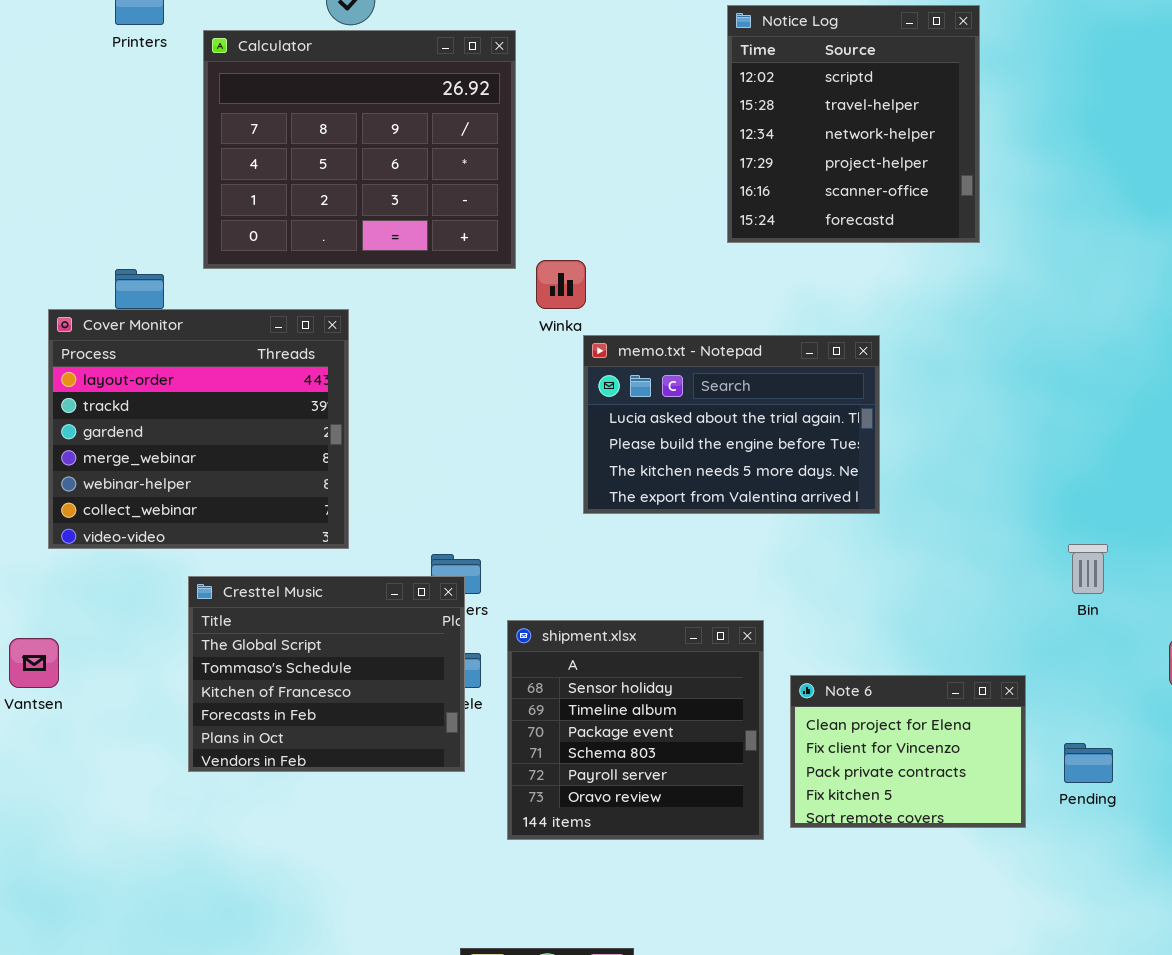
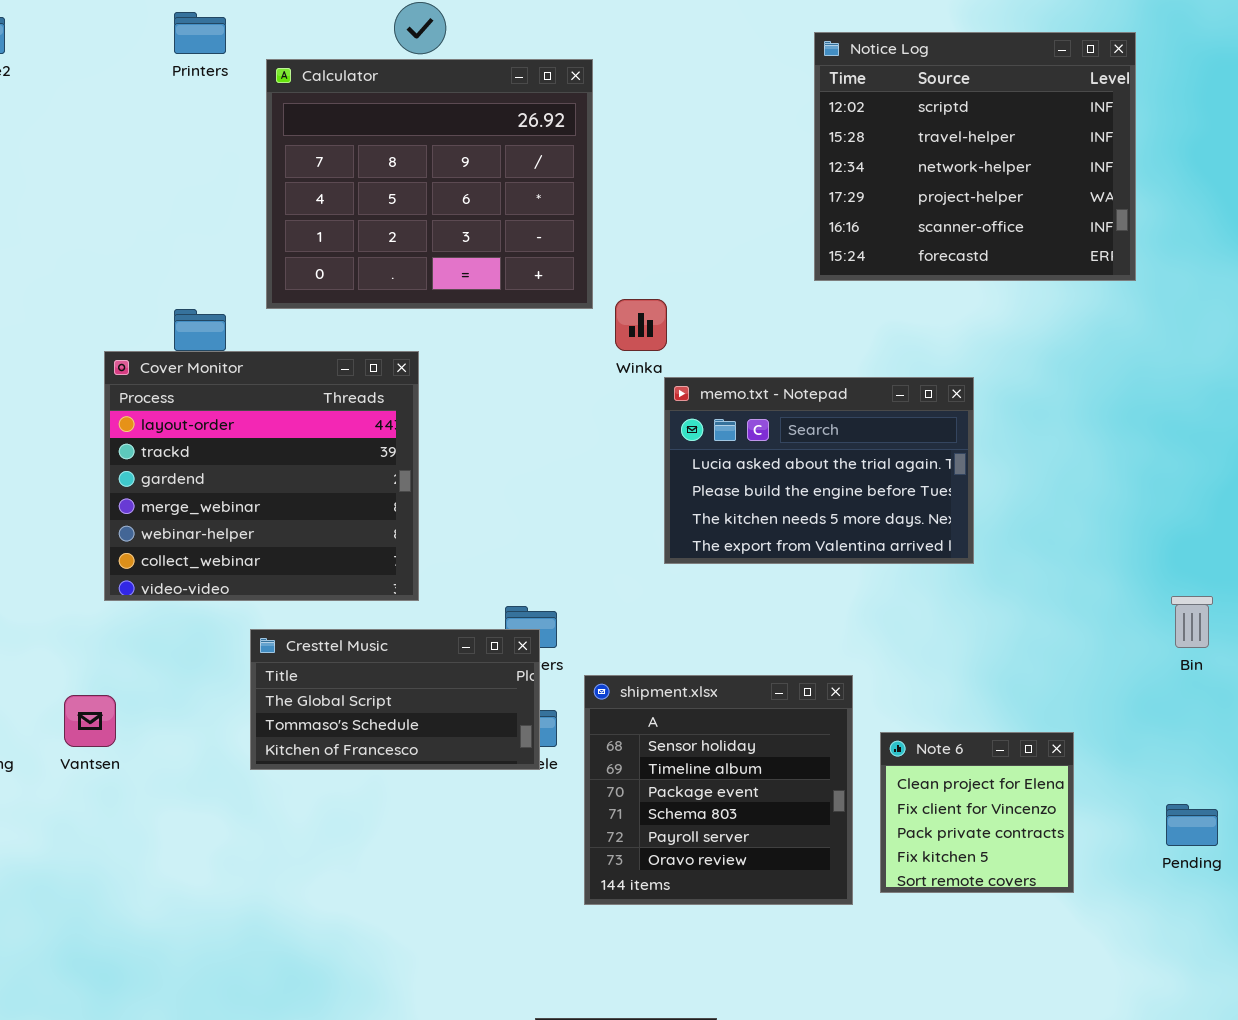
Notice Log: [727,5,980,243] -> [814,32,1136,281], resized
Cresttel Music: [188,576,465,772] -> [250,629,540,770], resized
Note 6: [790,675,1026,828] -> [880,732,1074,893], resized

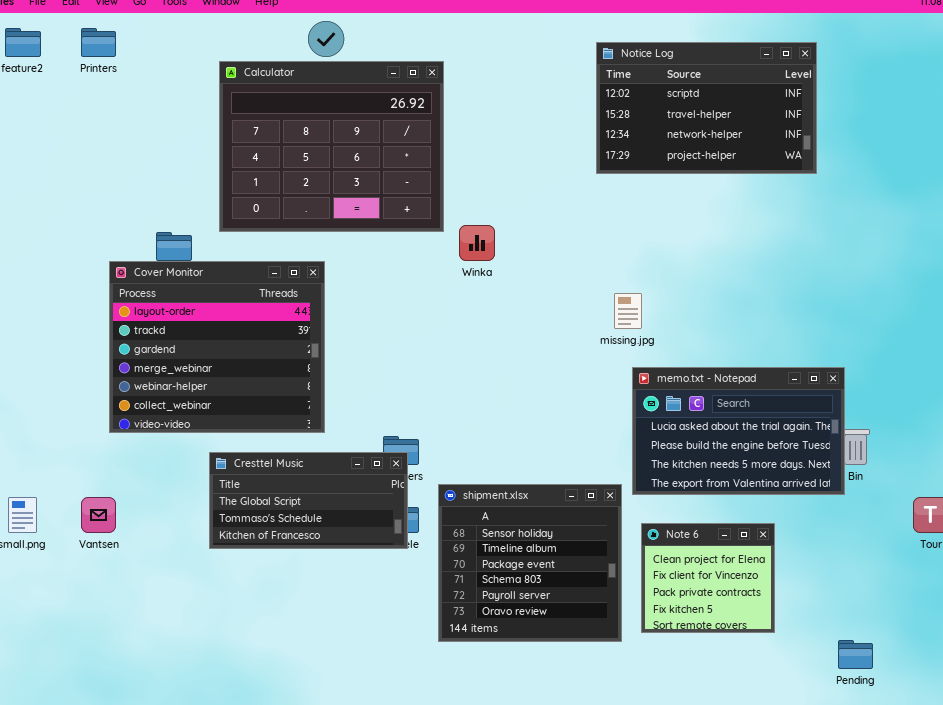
Printers: [174,12,226,54] -> [81,28,116,57], moved
Notice Log: [814,32,1136,281] -> [596,42,817,174], resized
memo.txt - Notepad: [664,377,974,564] -> [632,367,845,495], moved
Pending: [1166,804,1218,846] -> [838,640,873,669], moved

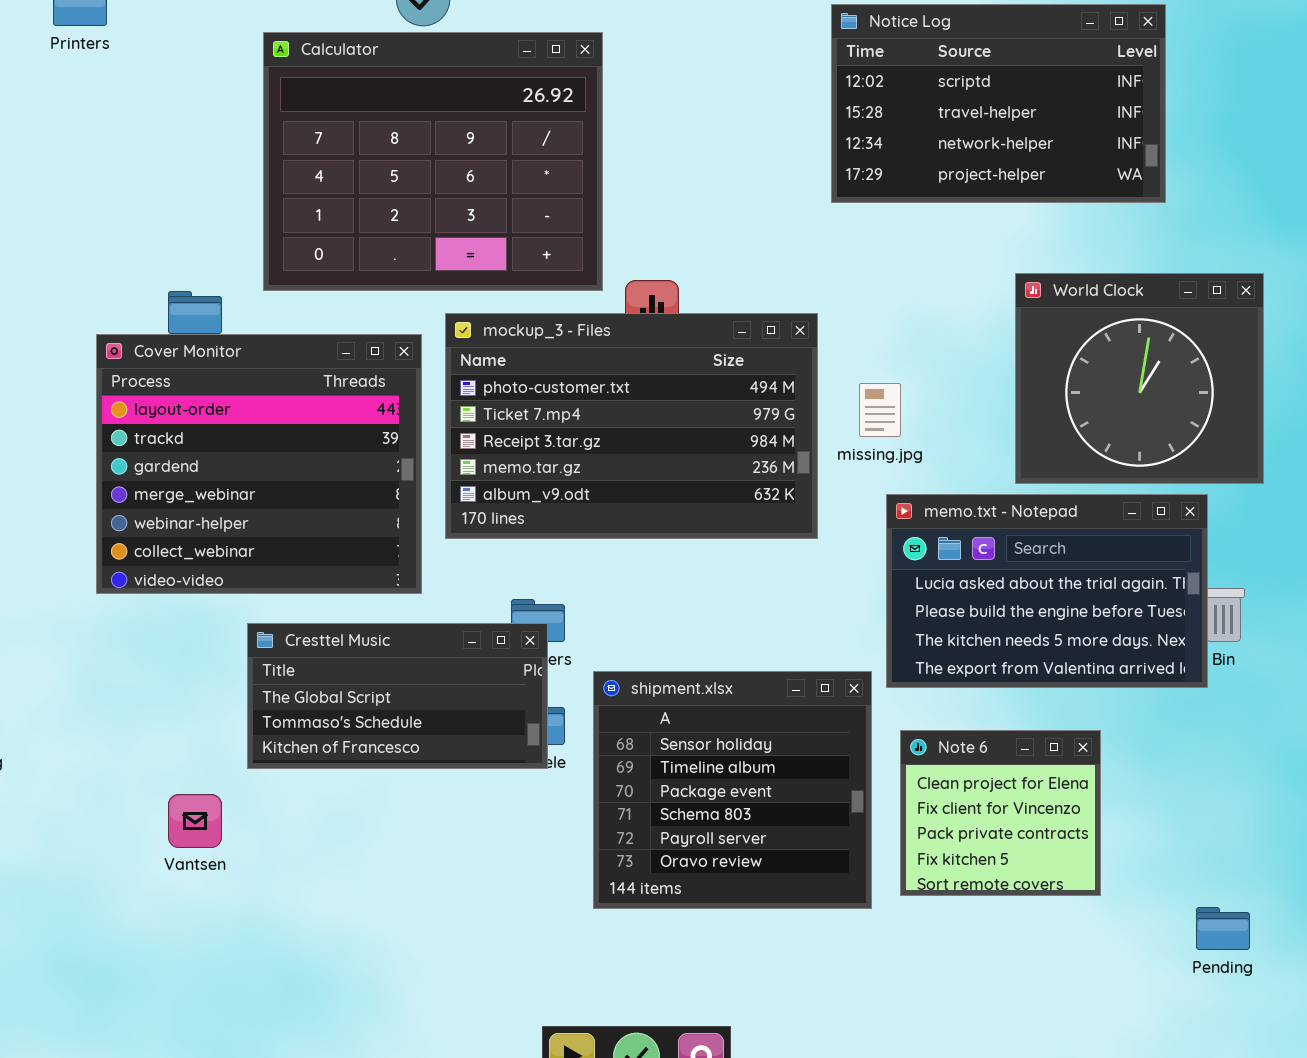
World Clock: none -> [1015,273,1264,484], opened
mockup_3 - Files: none -> [445,313,818,539], opened
Vantsen: [81,497,116,533] -> [168,794,222,848], moved

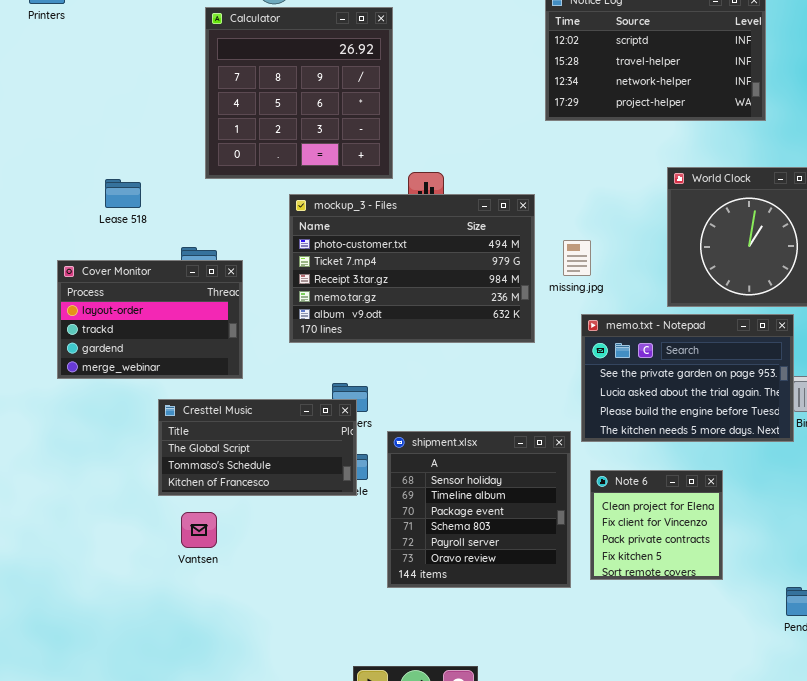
Calculator: [263,32,603,291] -> [205,7,393,179], resized
Cover Monitor: [96,334,422,594] -> [57,260,243,379], resized
memo.txt - Notepad: [886,494,1208,688] -> [581,314,794,442], scrolled up 1 row
Vantsen: [168,794,222,848] -> [181,512,217,548], moved

